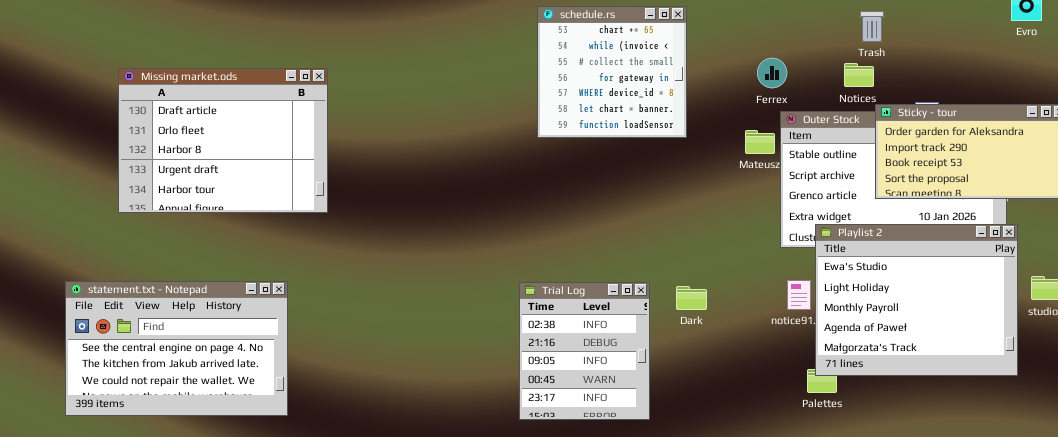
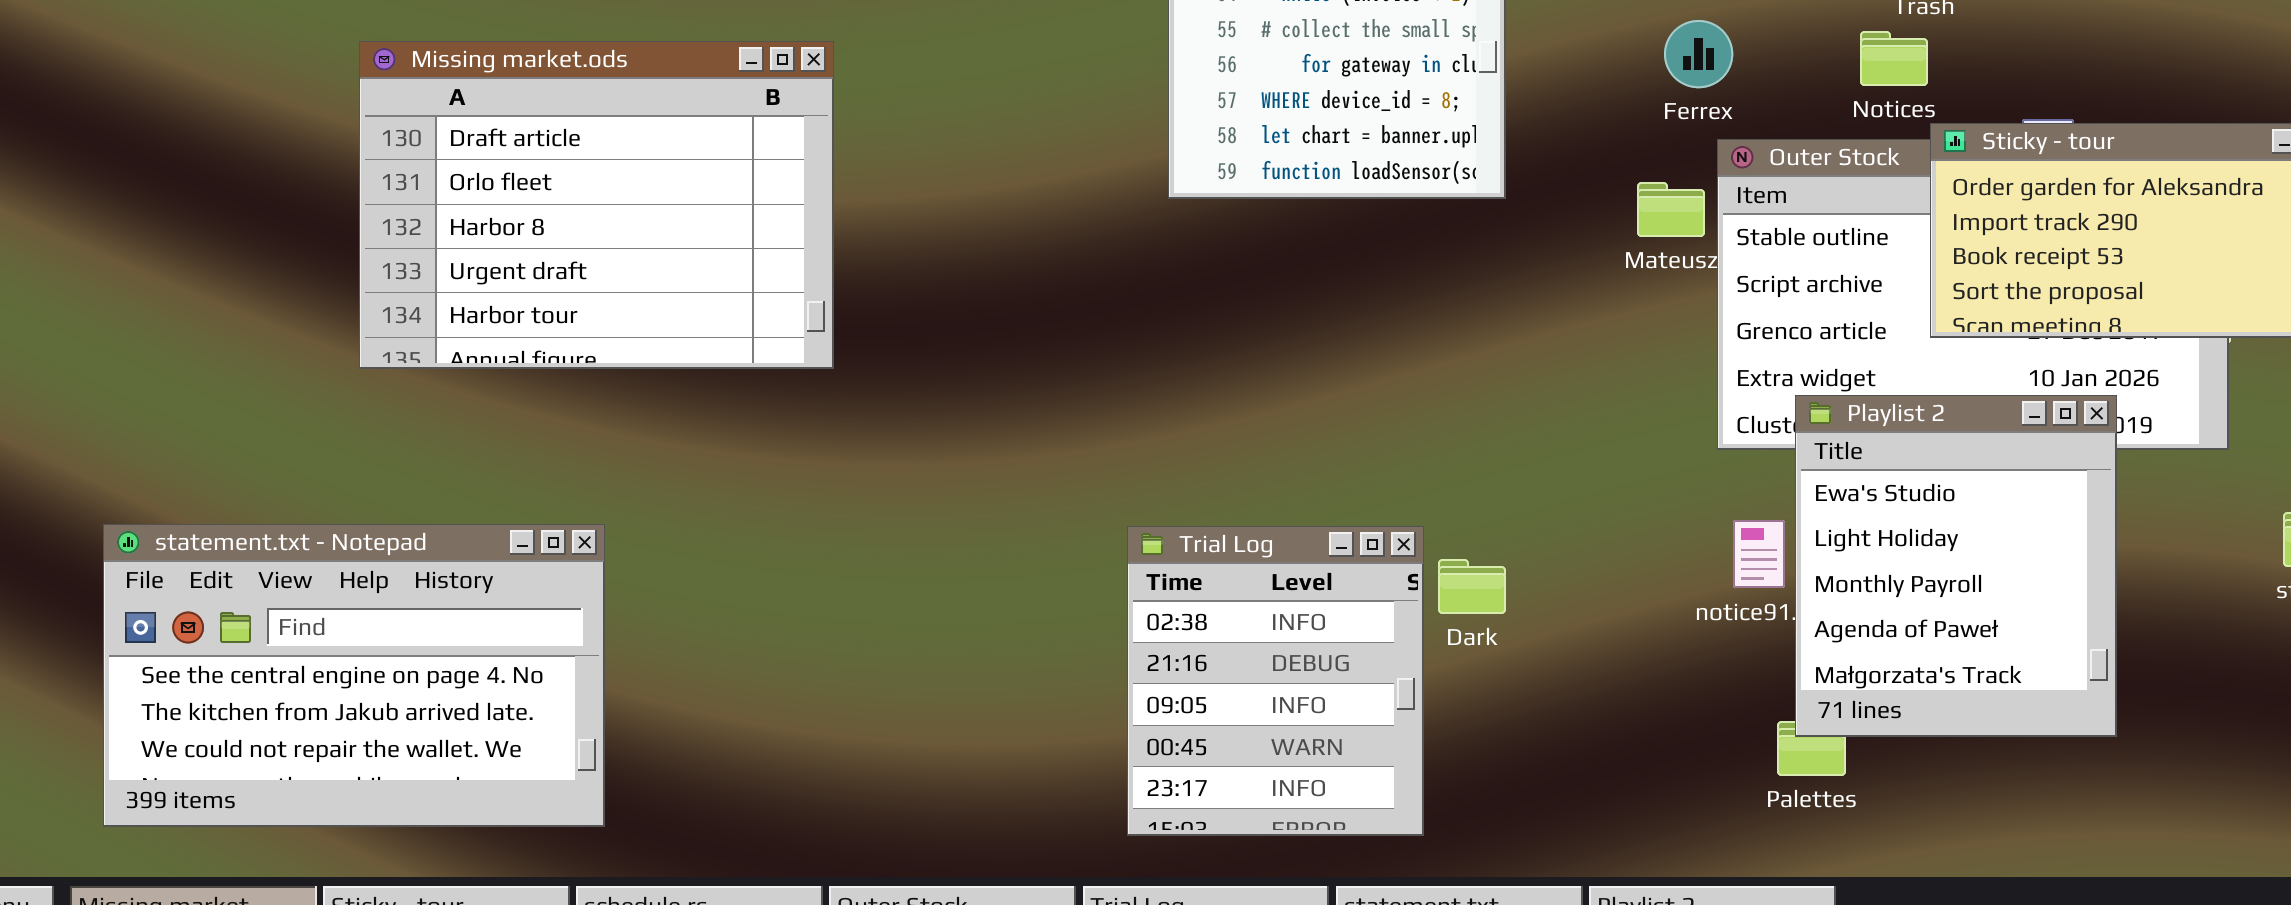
Missing market.ods: [118,68,328,213] -> [359,41,834,369], moved
Playlist 2: [815,224,1018,376] -> [1795,395,2117,737], resized
Dark: [676,286,707,310] -> [1438,559,1506,614], moved

